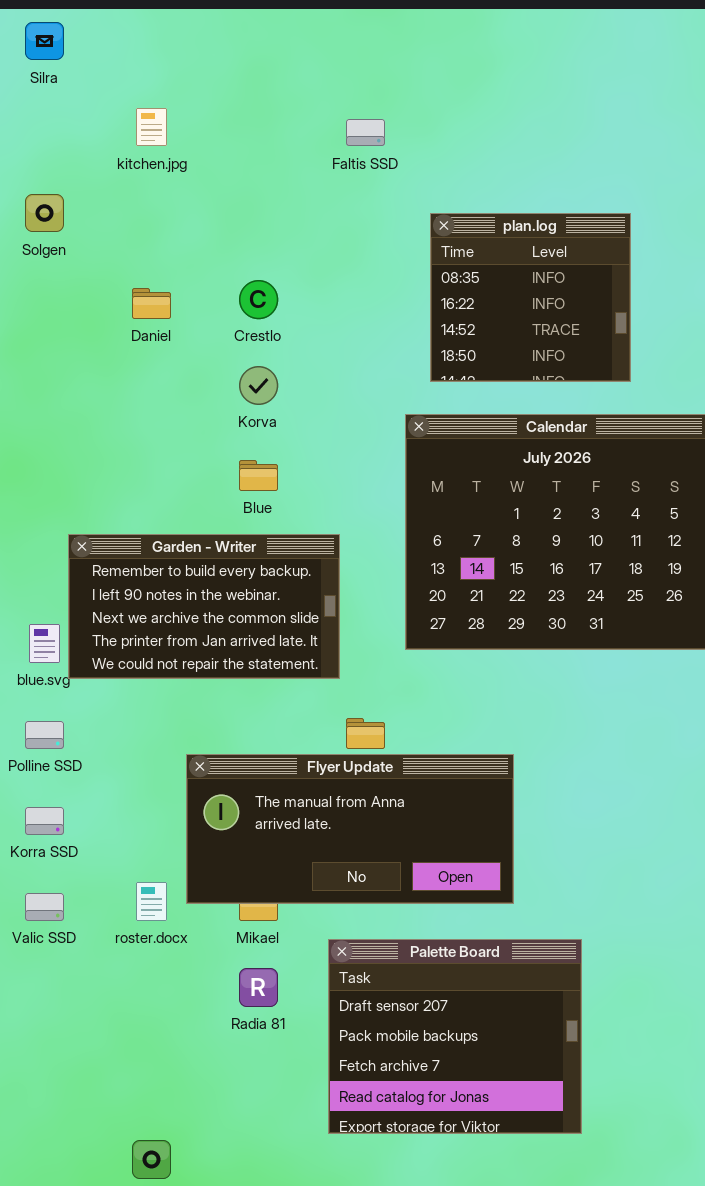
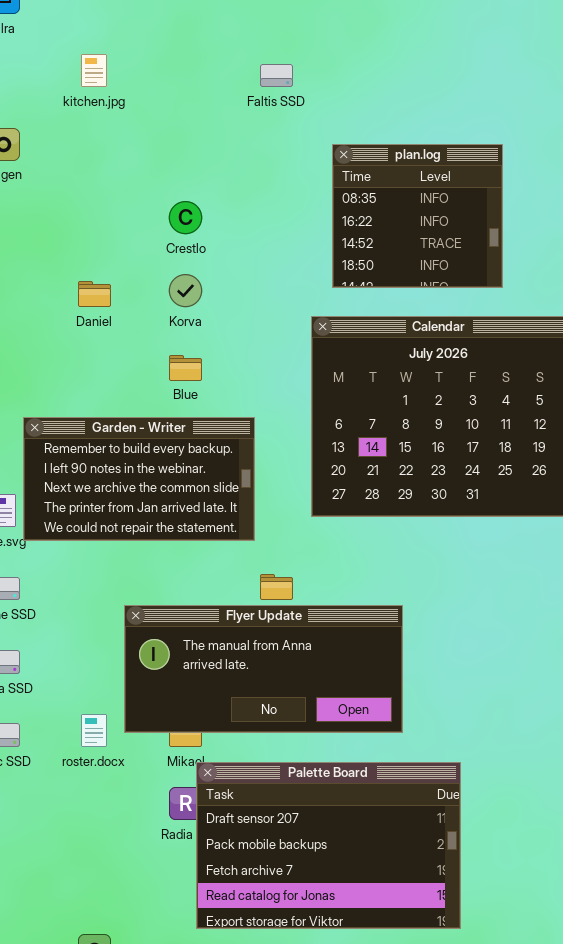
Daniel: [132,288,171,319] -> [78,281,111,307], moved
Palette Board: [328,939,582,1134] -> [196,762,461,929], resized

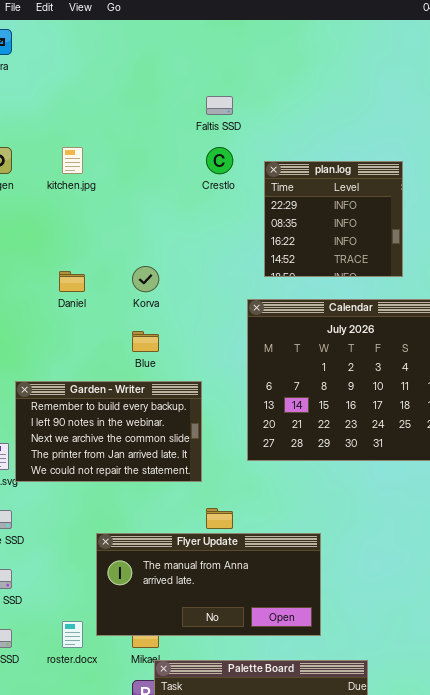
kitchen.jpg: [81,54,107,87] -> [62,147,83,174], moved
plan.log: [332,144,503,288] -> [264,161,403,277], scrolled up 1 row
Crestlo: [169,201,202,234] -> [206,147,233,174], moved

